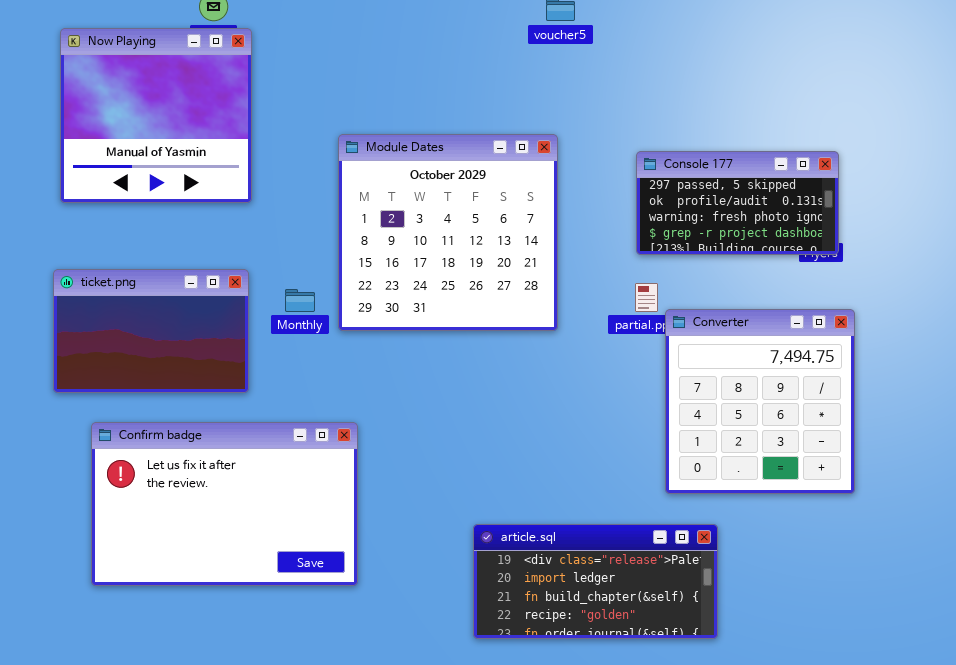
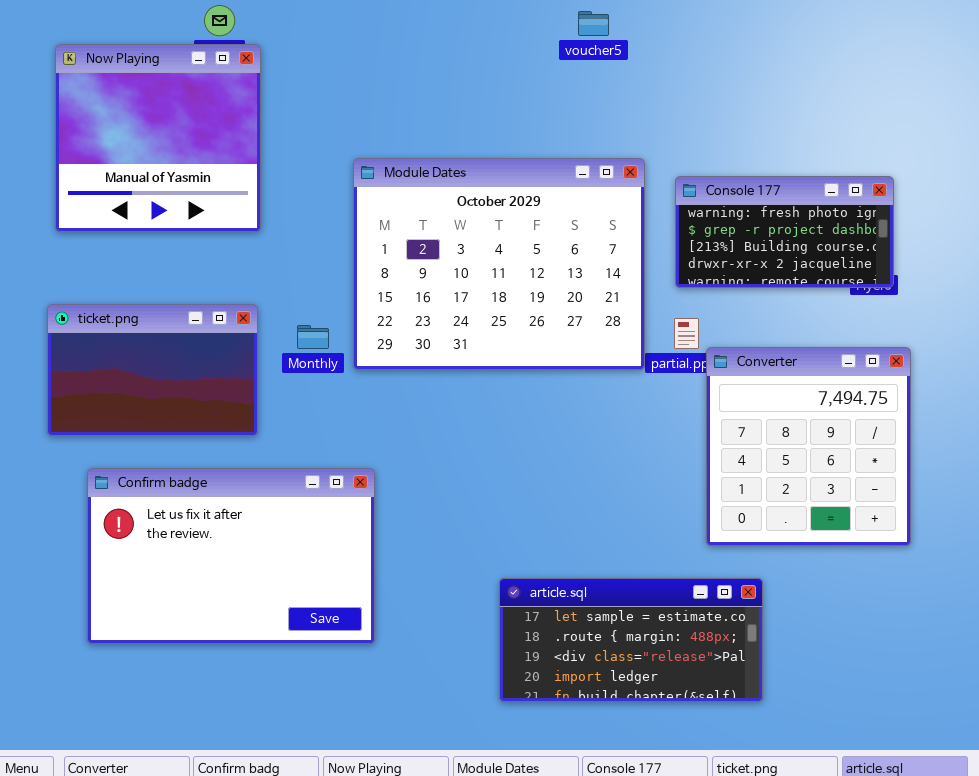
Module Dates: [338,134,558,331] -> [353,158,645,370], resized
Console 177: [636,151,839,255] -> [675,176,894,288], scrolled down 2 rows
article.sql: [473,524,718,639] -> [499,578,763,702], scrolled up 2 rows

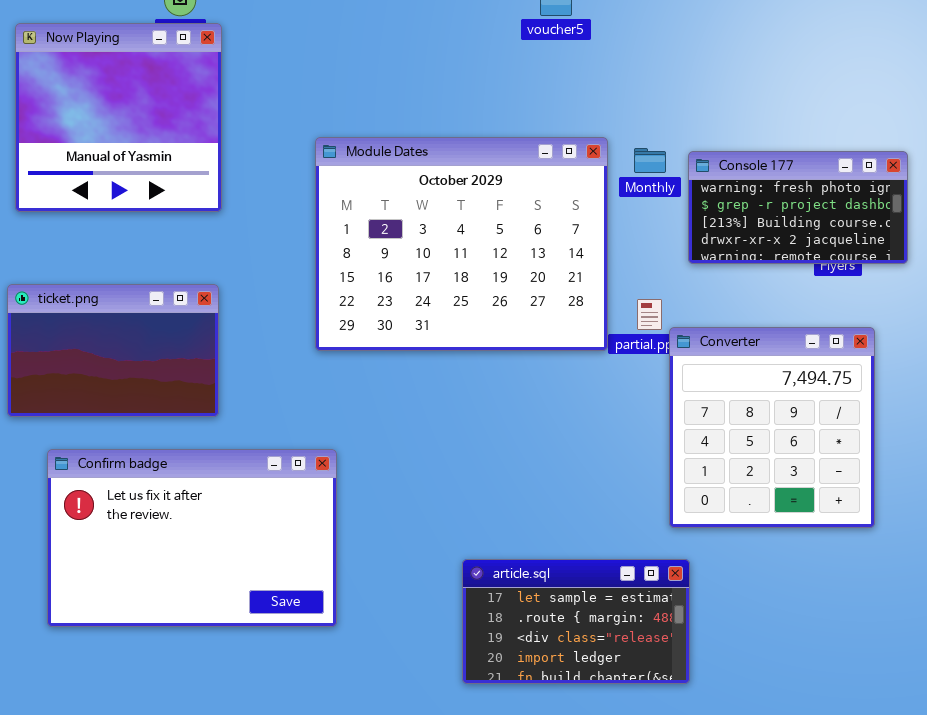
Console 177: [675,176,894,288] -> [688,151,908,264], moved
Monthly: [297,325,329,349] -> [634,148,666,173], moved
article.sql: [499,578,763,702] -> [462,559,690,684], resized

